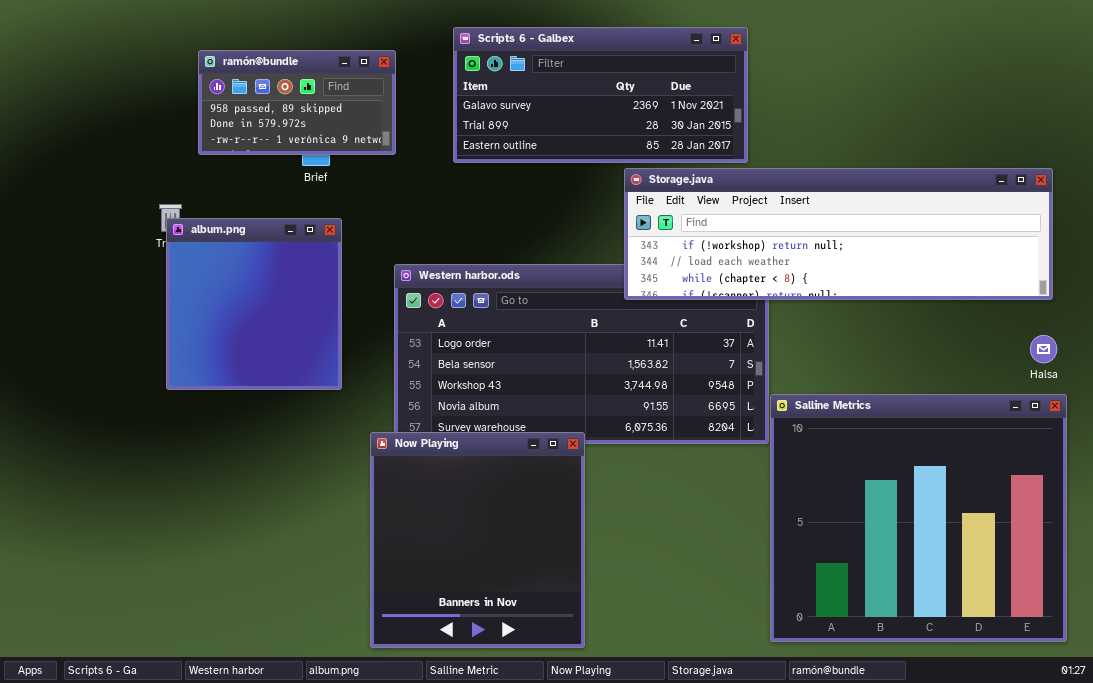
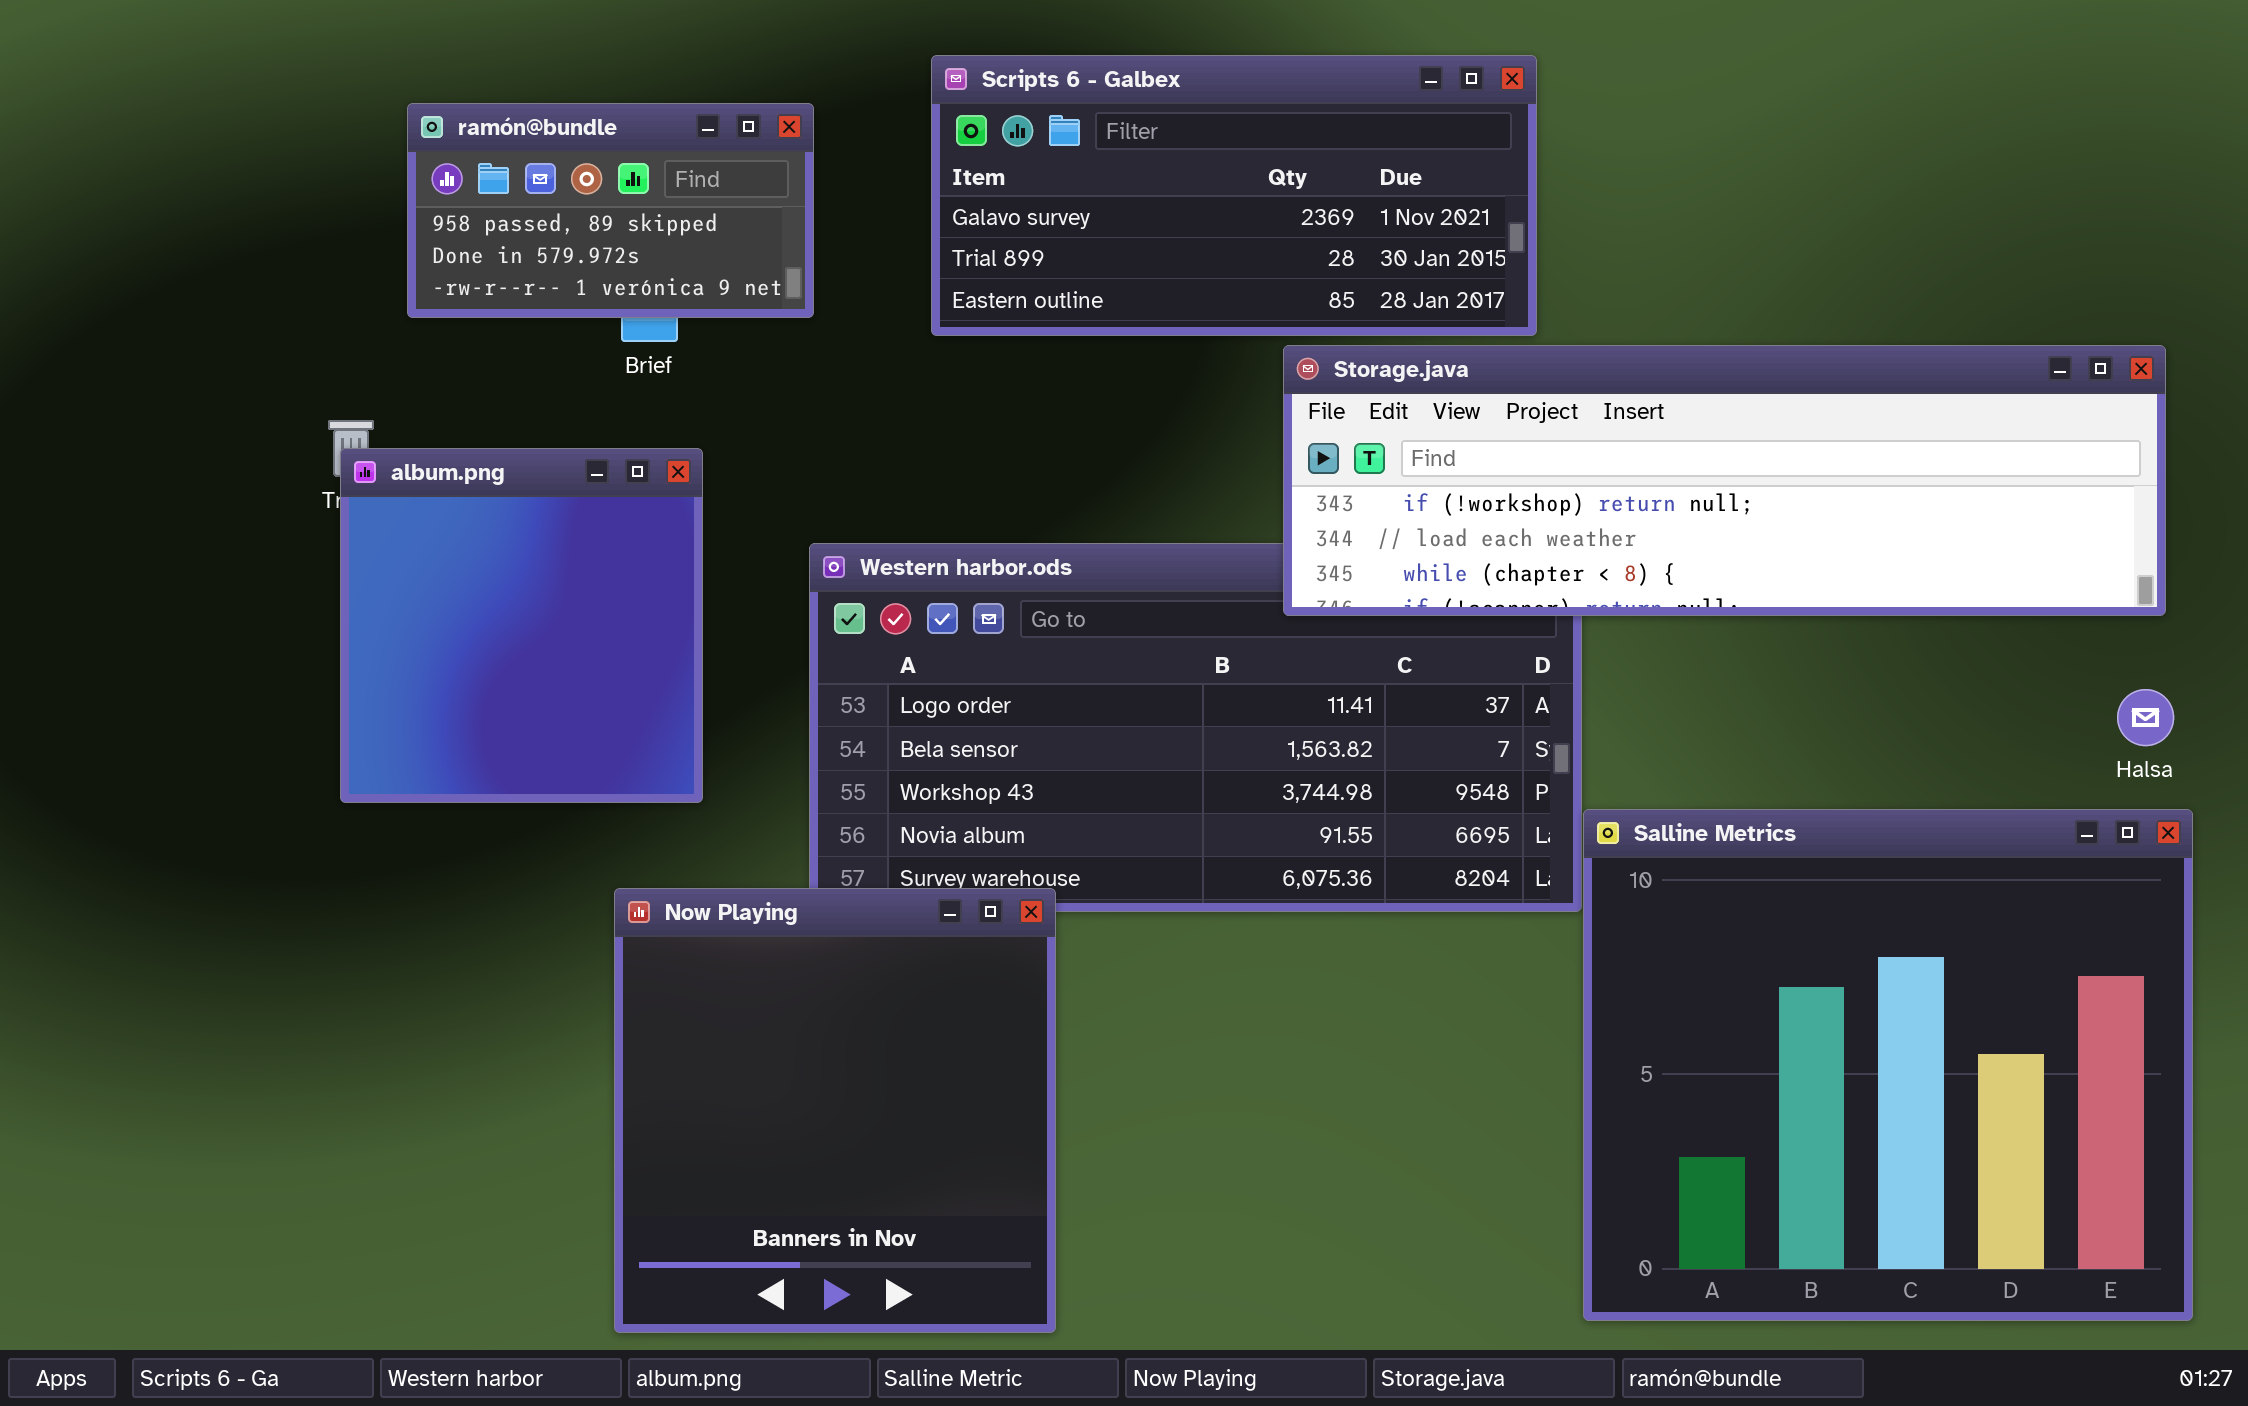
Now Playing: [370,432,585,648] -> [614,888,1056,1333], moved

